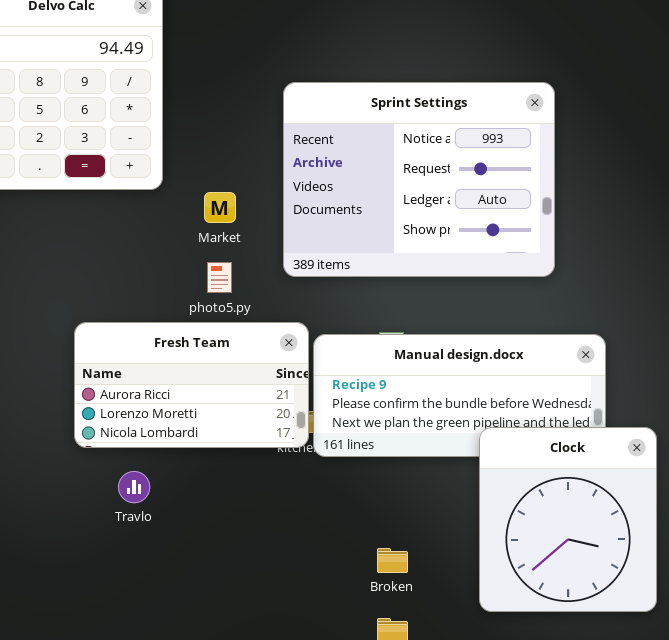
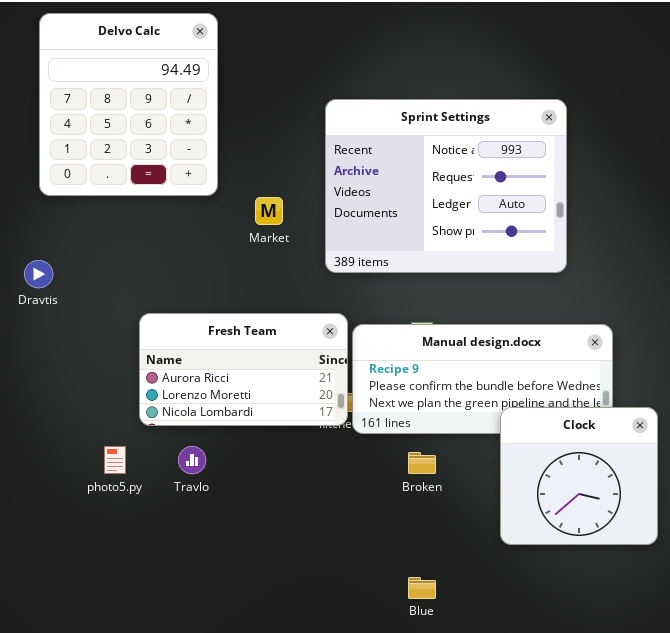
photo5.py: [207,262,232,293] -> [104,446,126,474], moved
Clock: [479,427,657,612] -> [500,407,658,545], resized
Broken: [377,548,408,573] -> [408,452,436,474], moved

